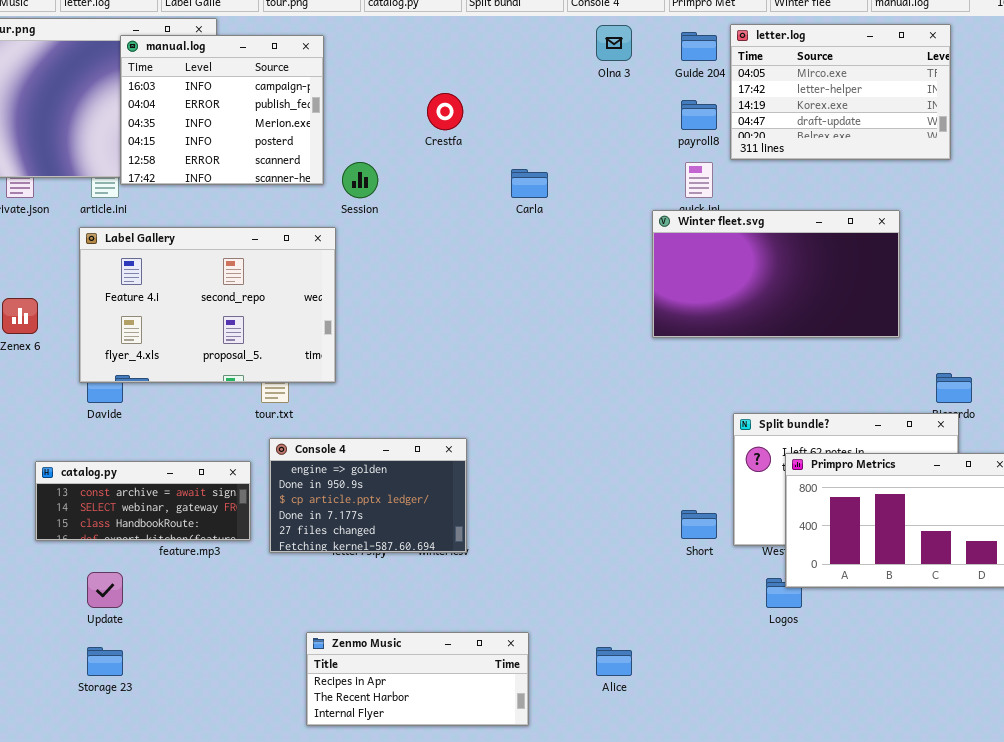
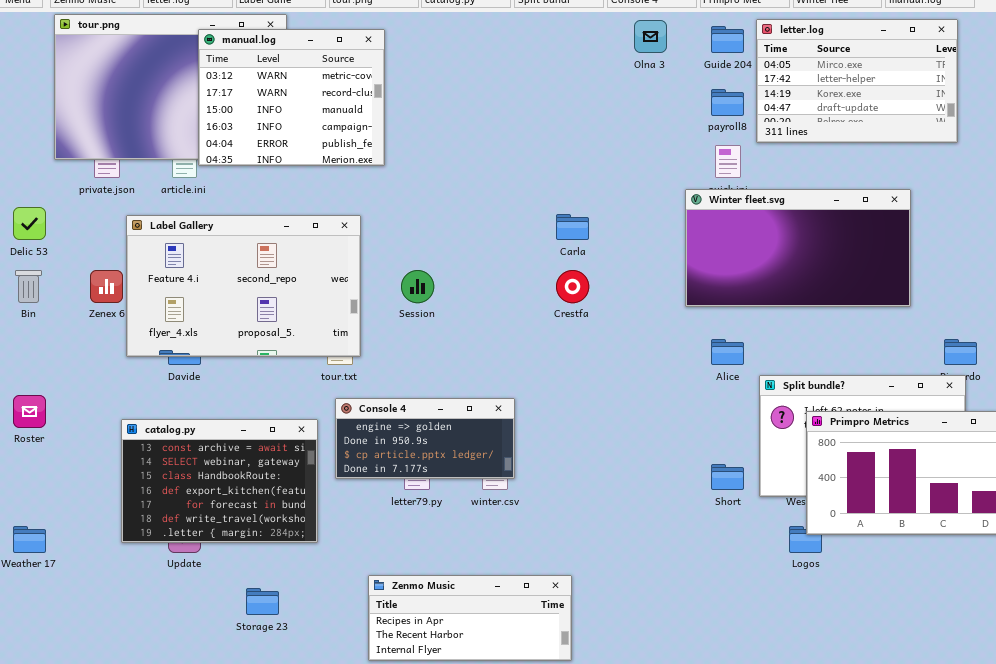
manual.log: [120,35,324,185] -> [198,29,385,166], scrolled up 3 rows
Crestfa: [427,93,463,130] -> [556,270,589,303], moved
Session: [342,162,378,198] -> [401,270,434,303], moved
Carla: [511,169,548,198] -> [556,214,589,240], moved
Label Gallery: [79,227,336,383] -> [126,215,361,357], moved
Console 4: [269,438,467,553] -> [335,398,515,479], resized
catalog.py: [35,461,251,541] -> [121,419,318,543], resized
Storage 23: [87,647,123,676] -> [246,588,279,615], moved
Alice: [596,647,632,676] -> [711,339,744,365], moved

